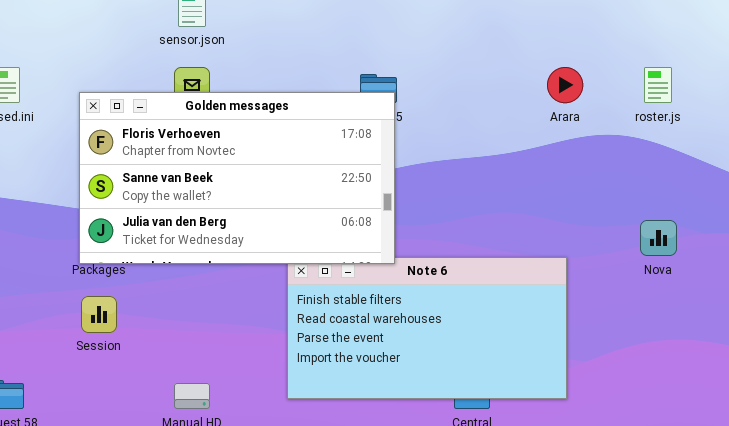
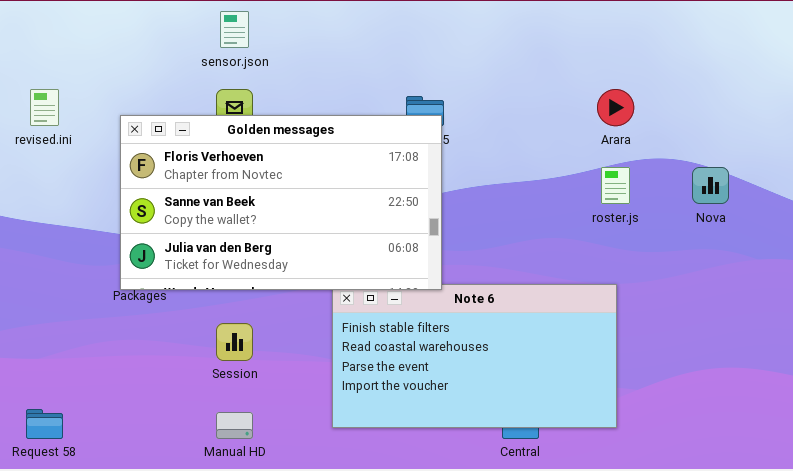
roster.js: [644,67,672,103] -> [601,167,630,204], moved
Nova: [640,220,677,256] -> [692,167,729,204], moved
Session: [81,296,117,333] -> [216,323,253,361], moved

